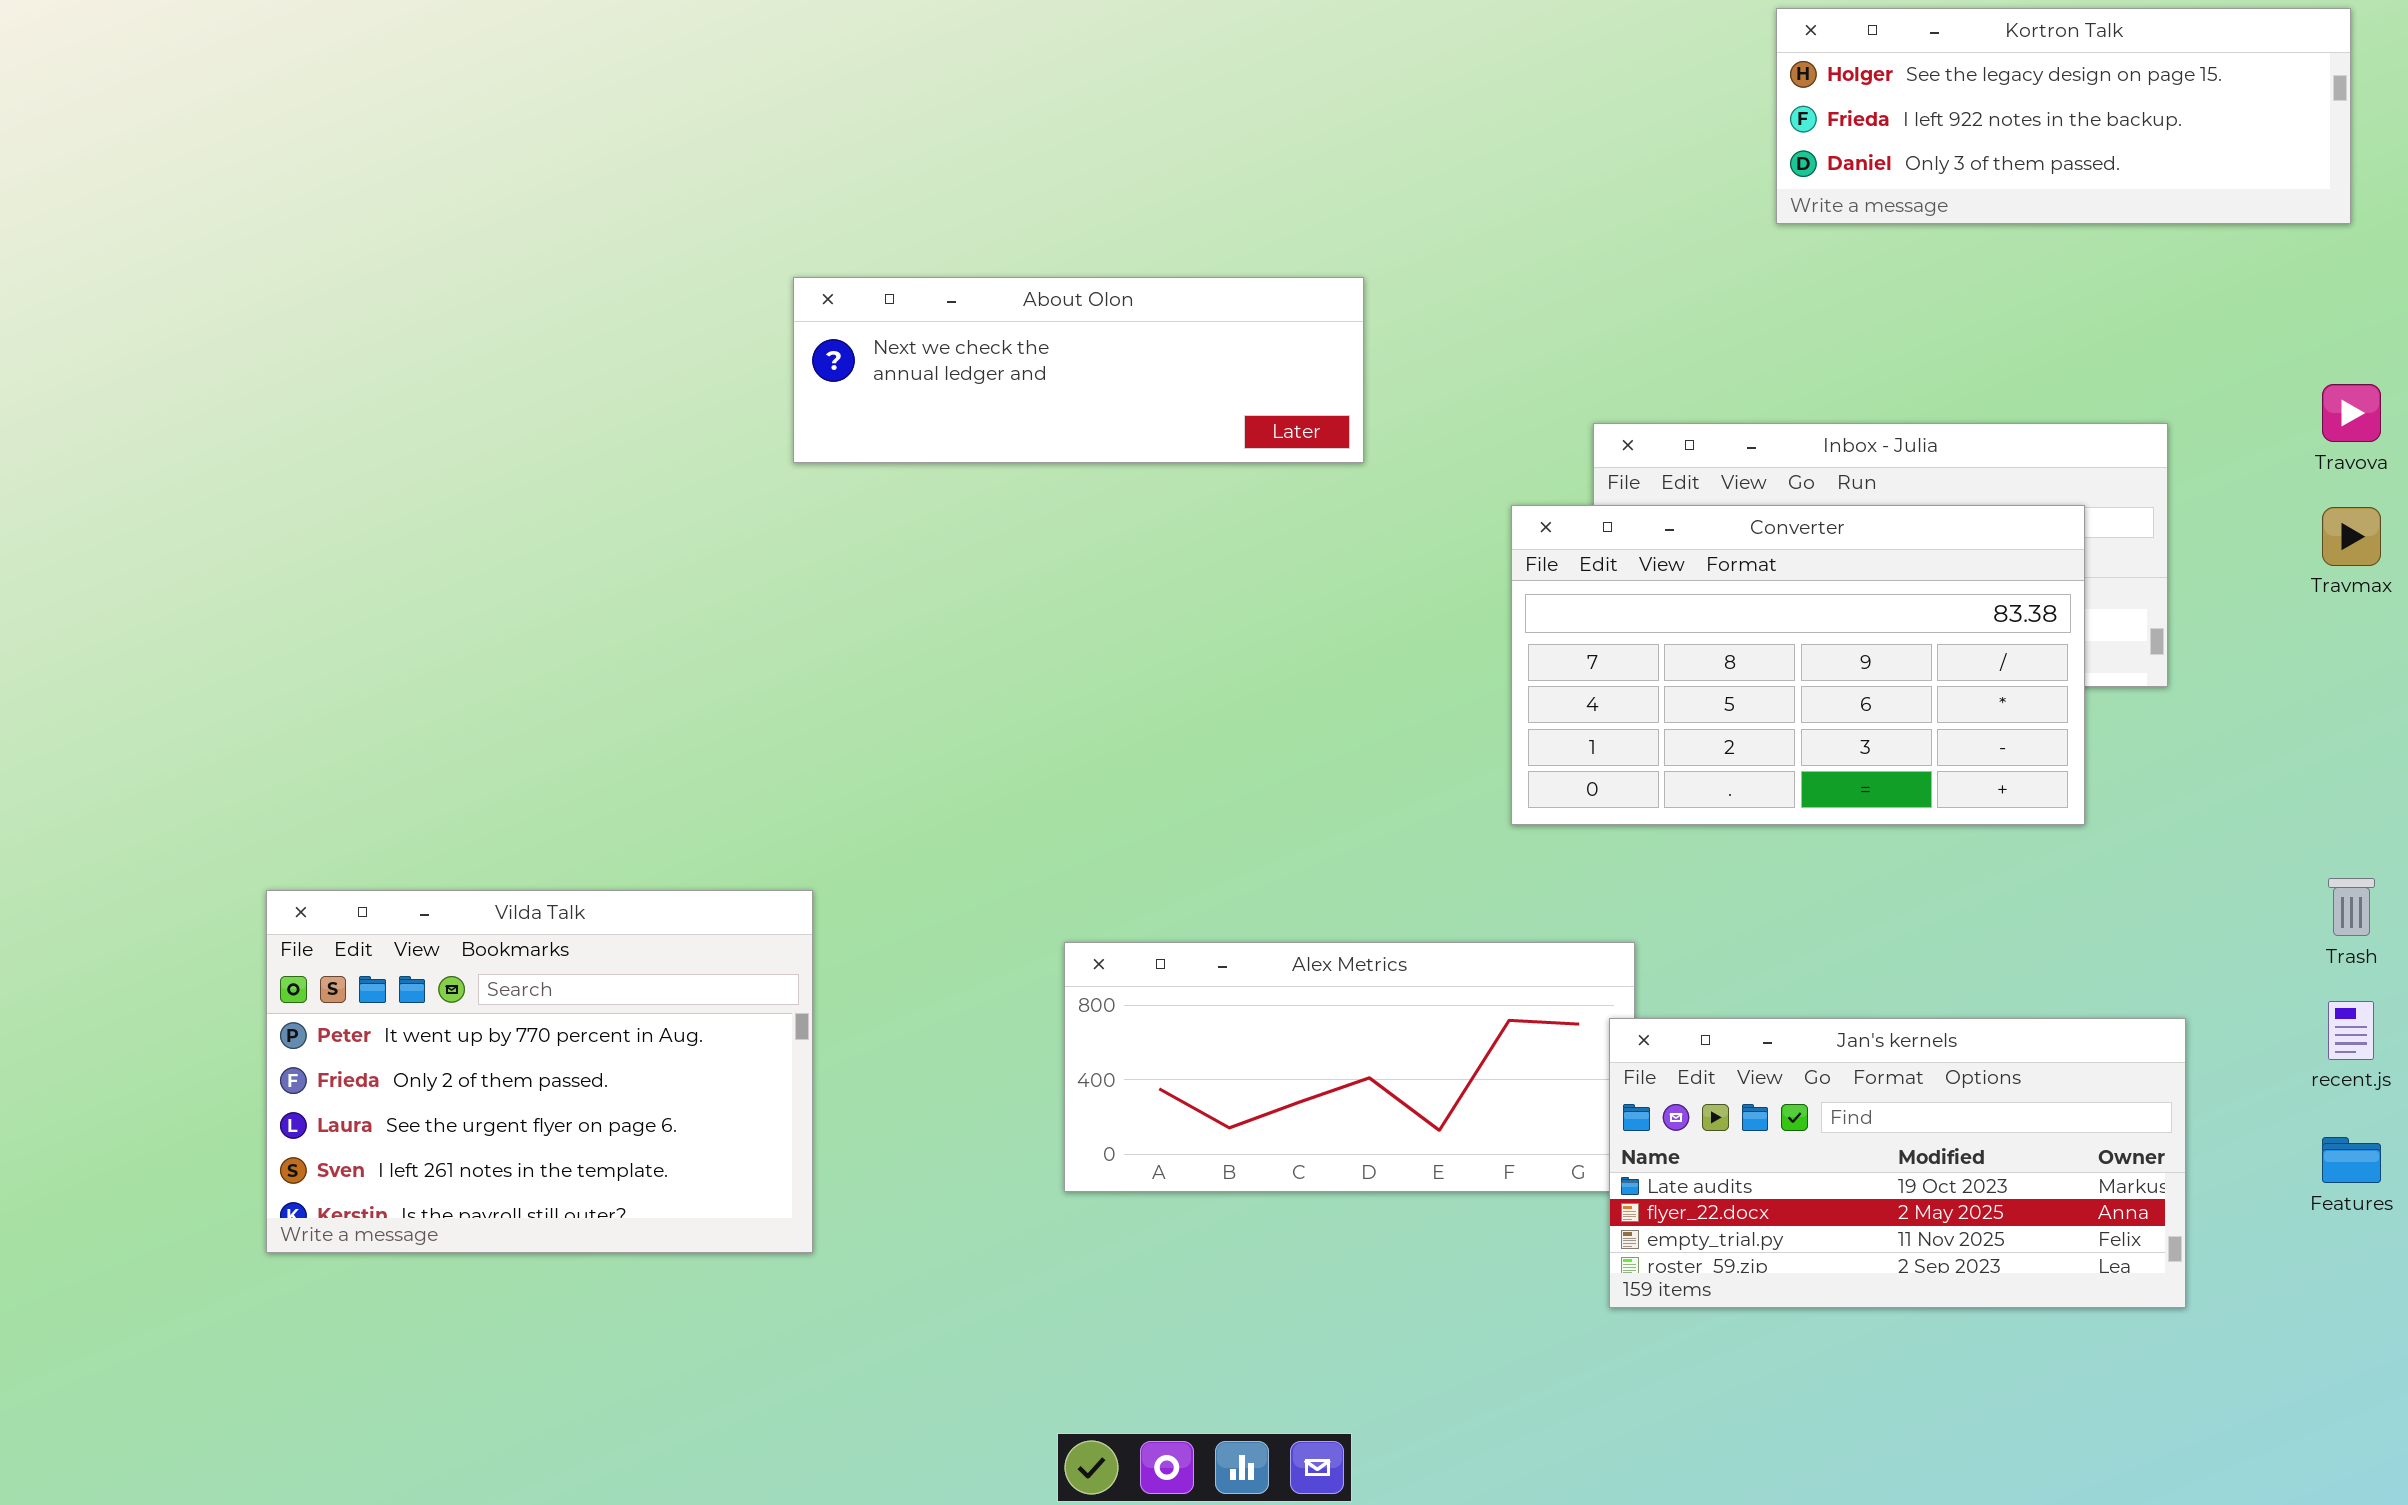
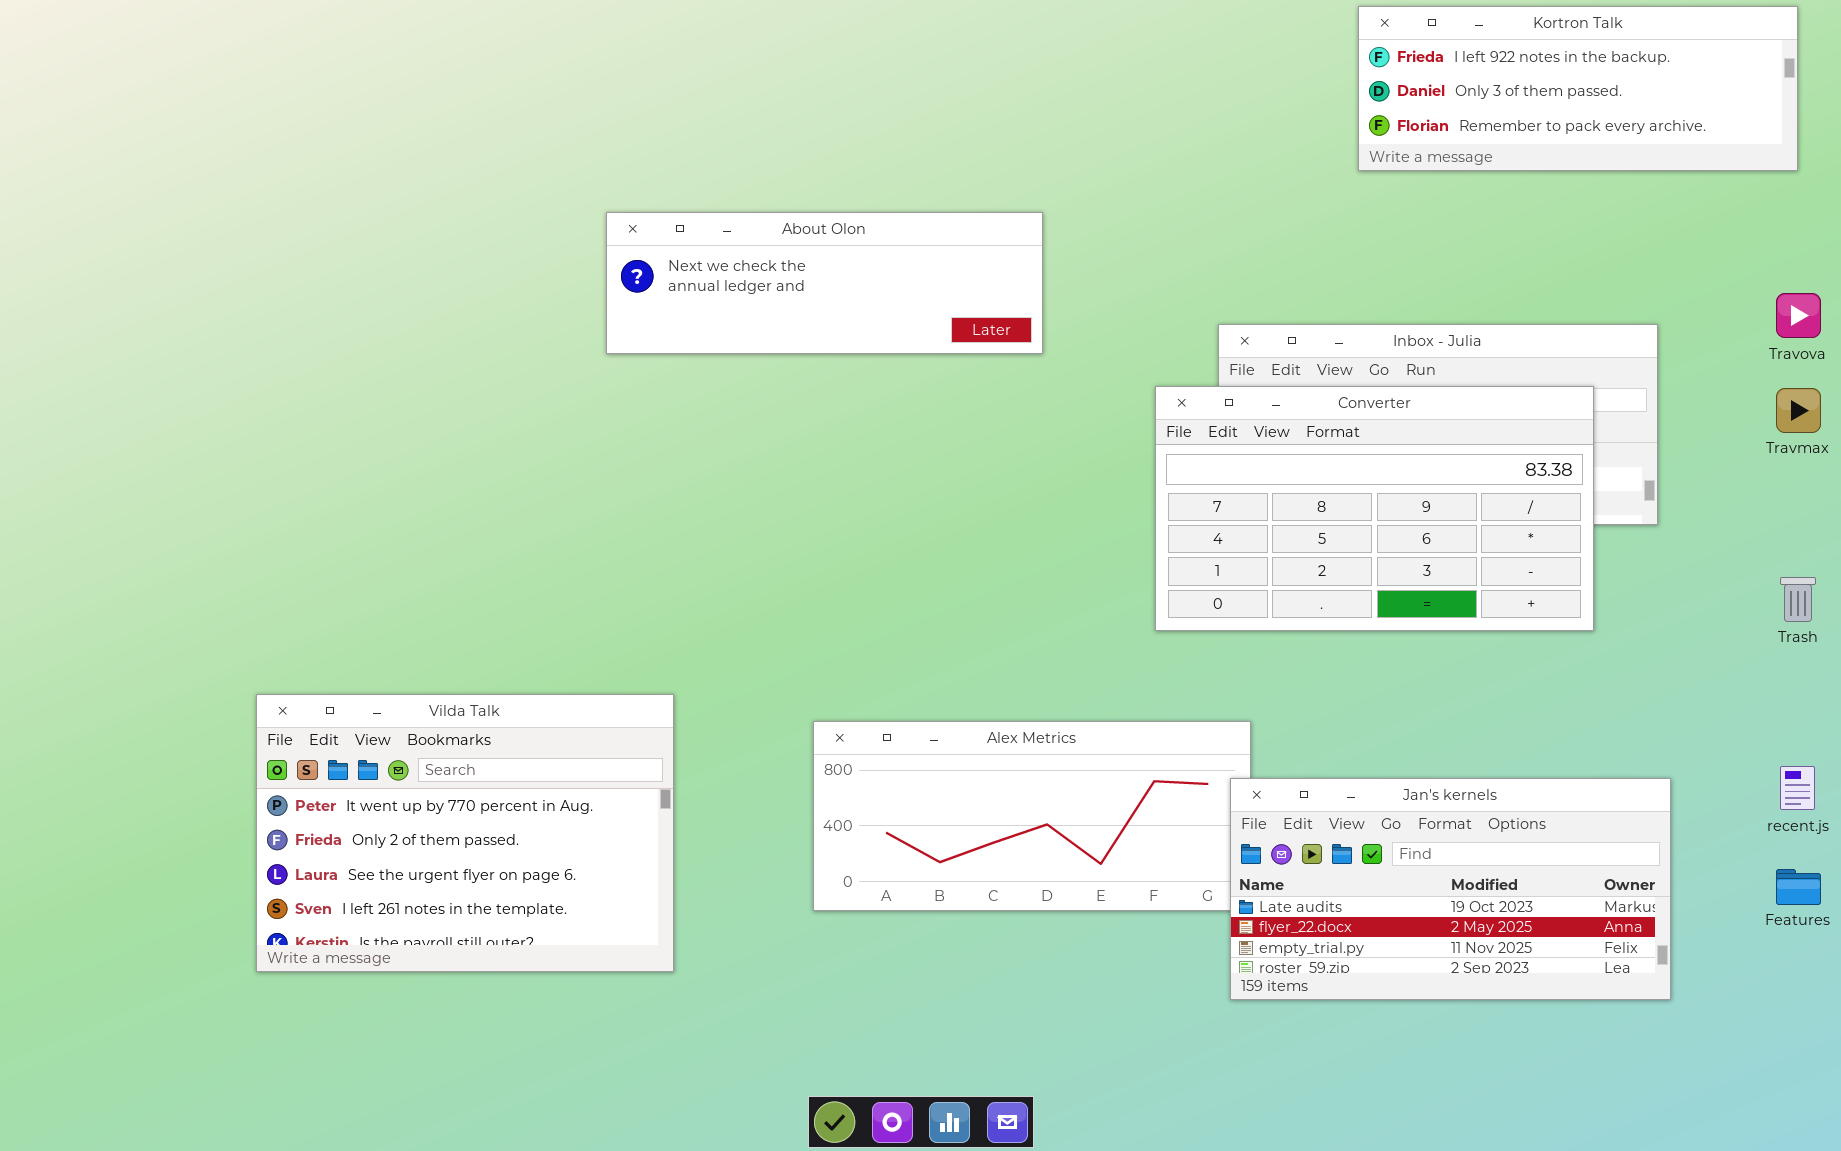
Kortron Talk: [1776,8,2351,224] -> [1358,6,1798,171], scrolled down 1 row
Trash: [2328,878,2375,936] -> [1780,577,1816,622], moved
Vilda Talk: [266,890,813,1253] -> [256,694,674,972], moved

